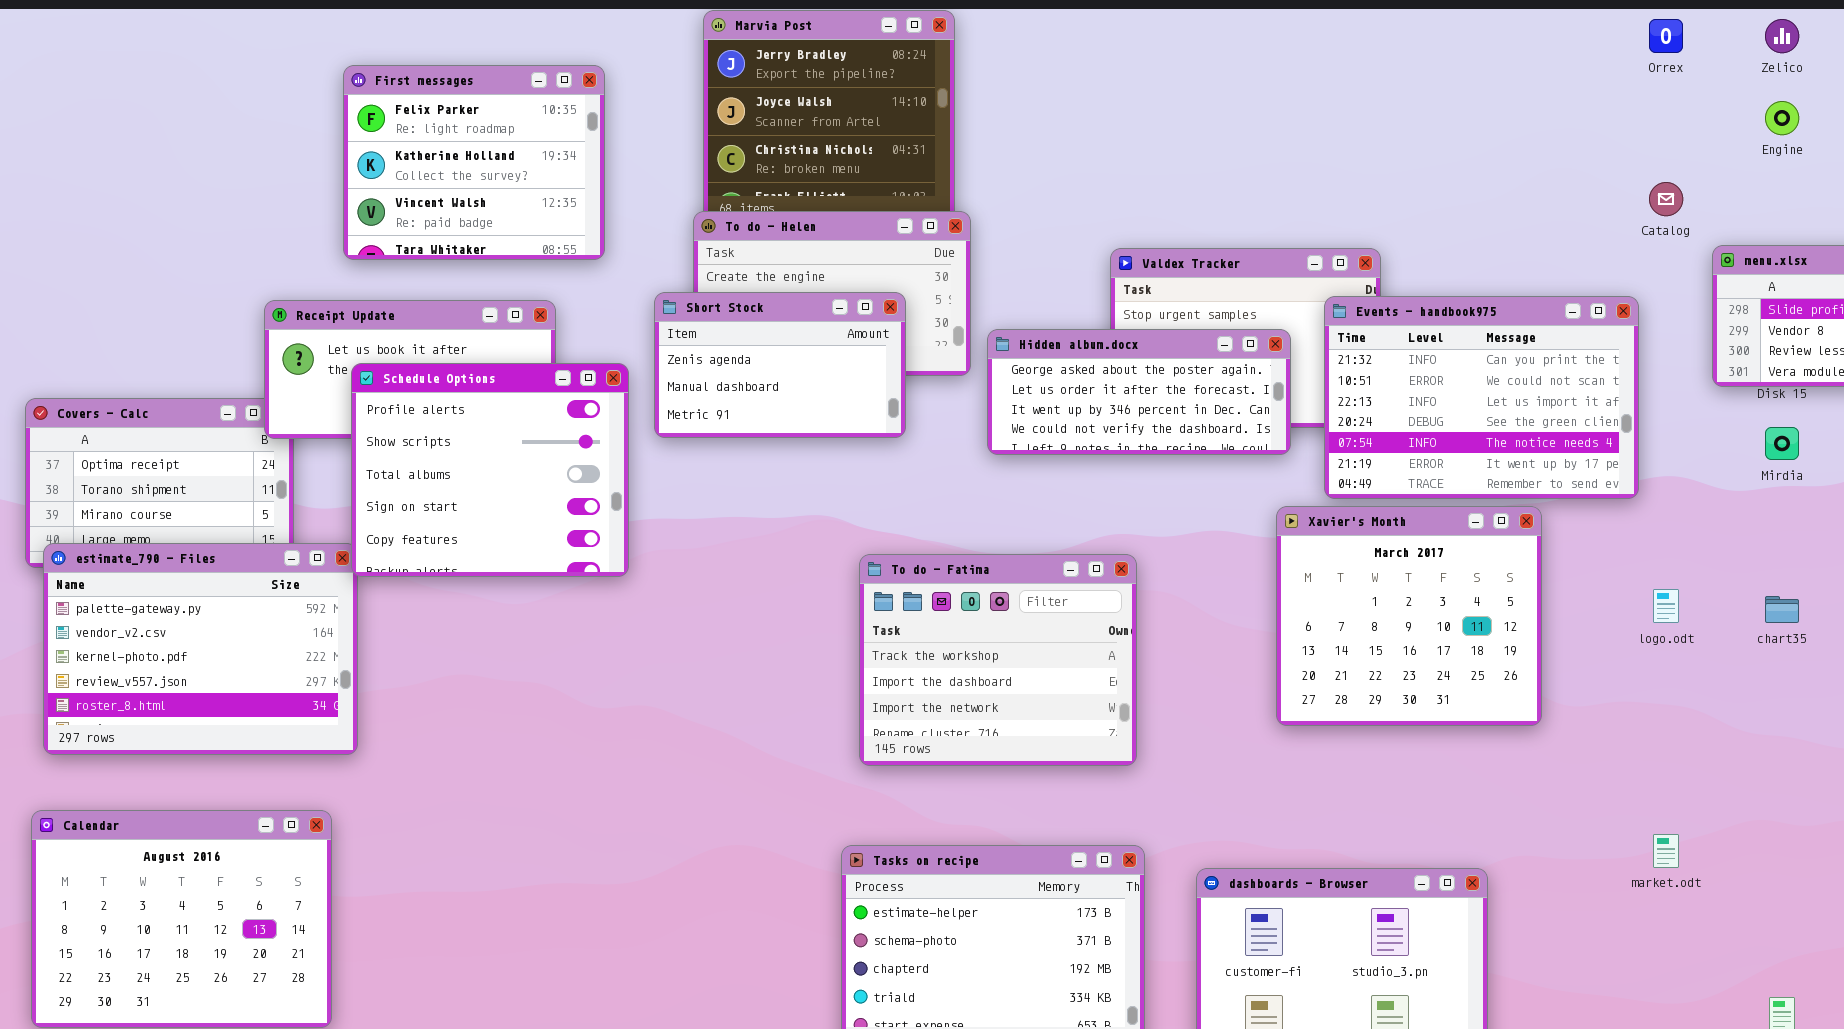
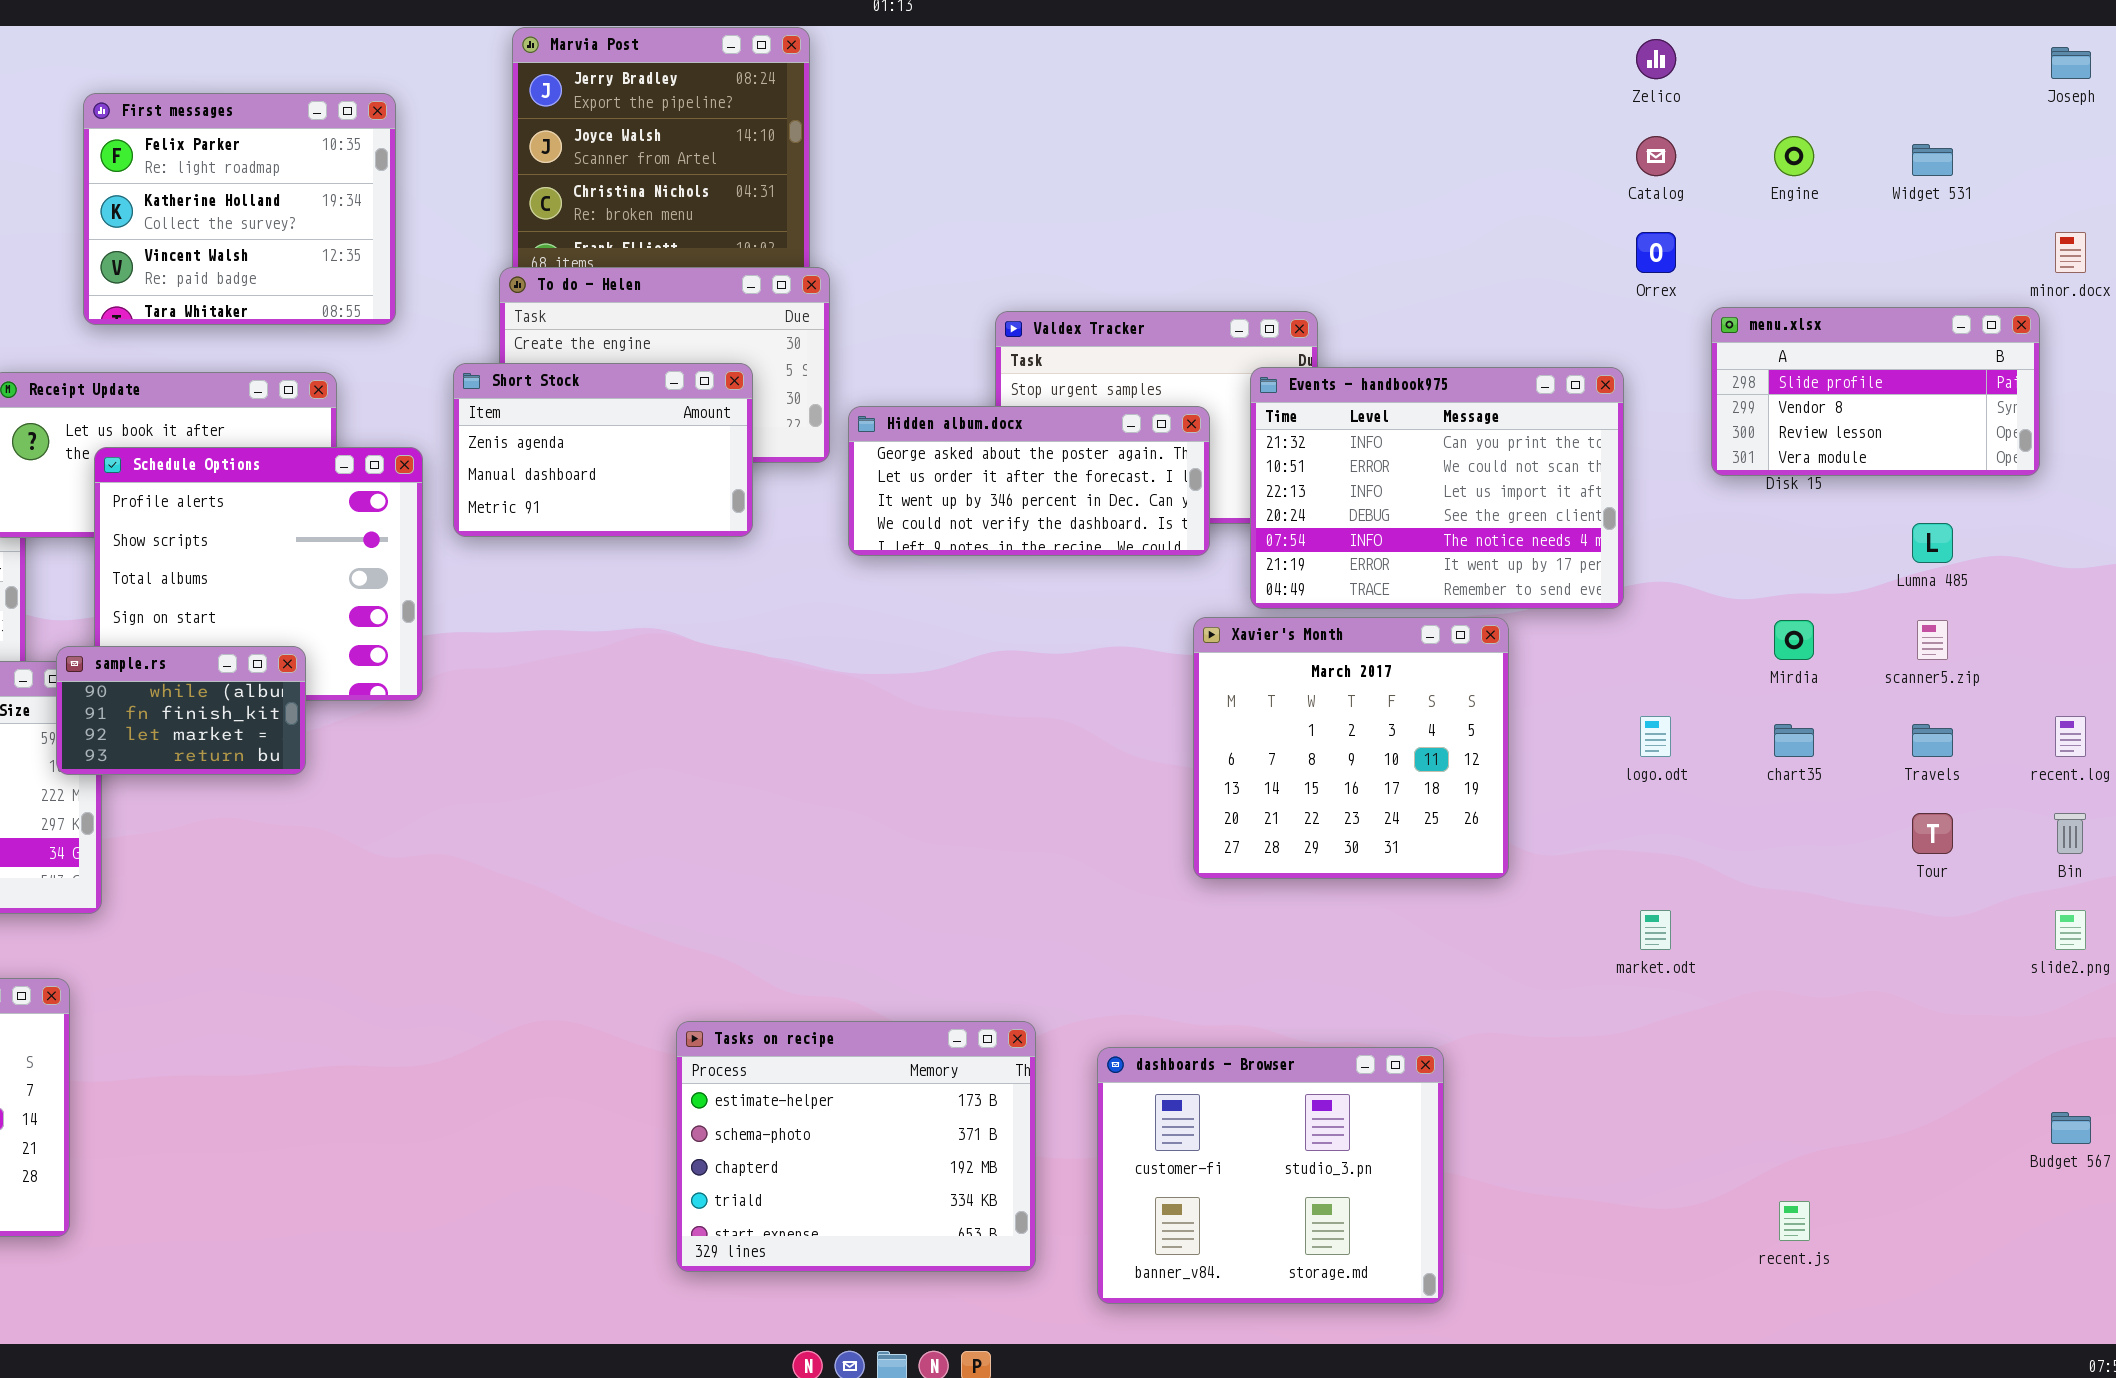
Orrex: [1649,19,1683,53] -> [1636,232,1676,273], moved
Zelico: [1765,19,1799,53] -> [1636,39,1676,79], moved
Catalog: [1649,182,1683,216] -> [1636,136,1676,176], moved
Mirdia: [1765,427,1799,460] -> [1774,620,1814,660], moved
sample.rs: none -> [56,646,306,775], opened
To do - Fatima: [859,554,1137,766] -> none, closed
market.odt: [1653,834,1679,868] -> [1640,910,1671,950], moved

